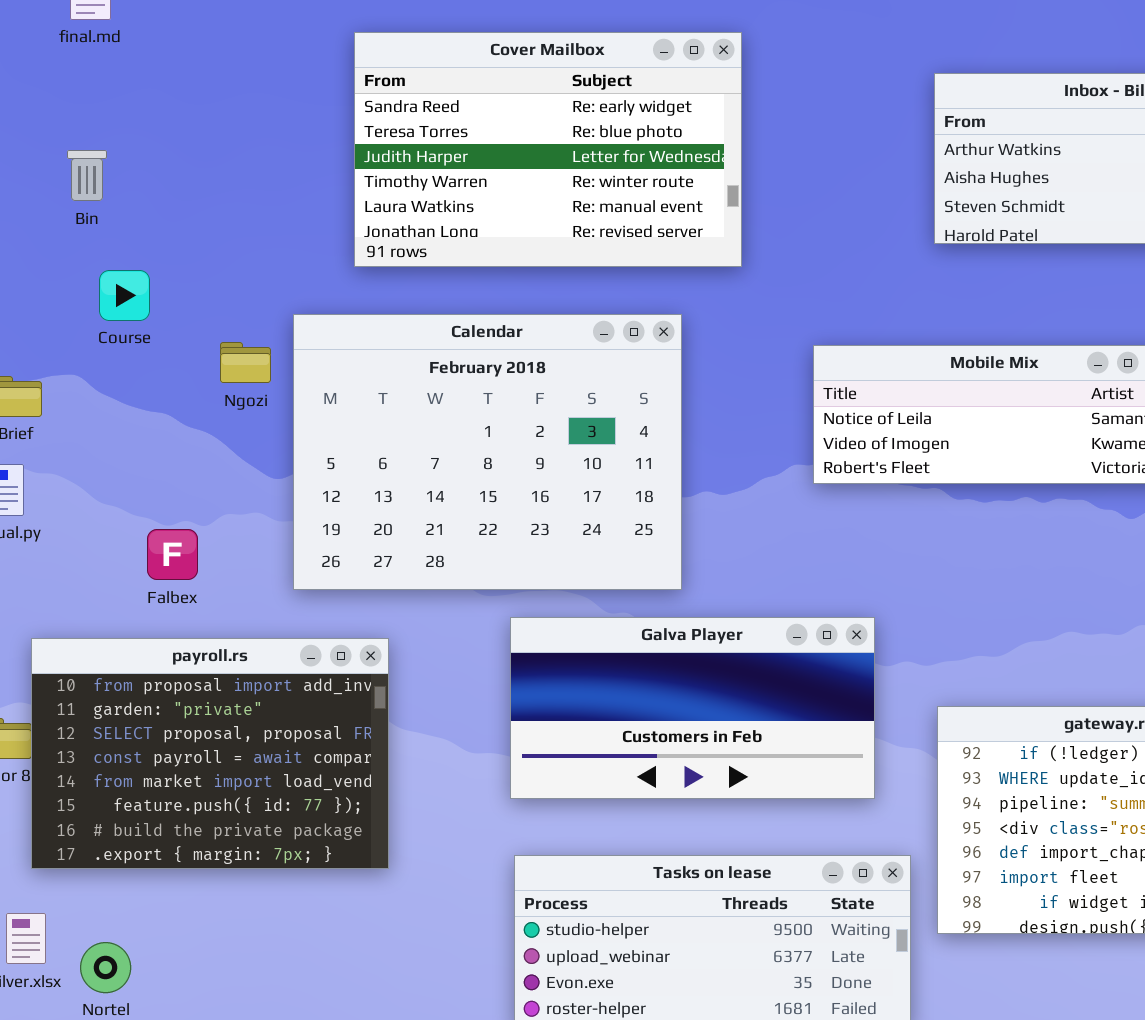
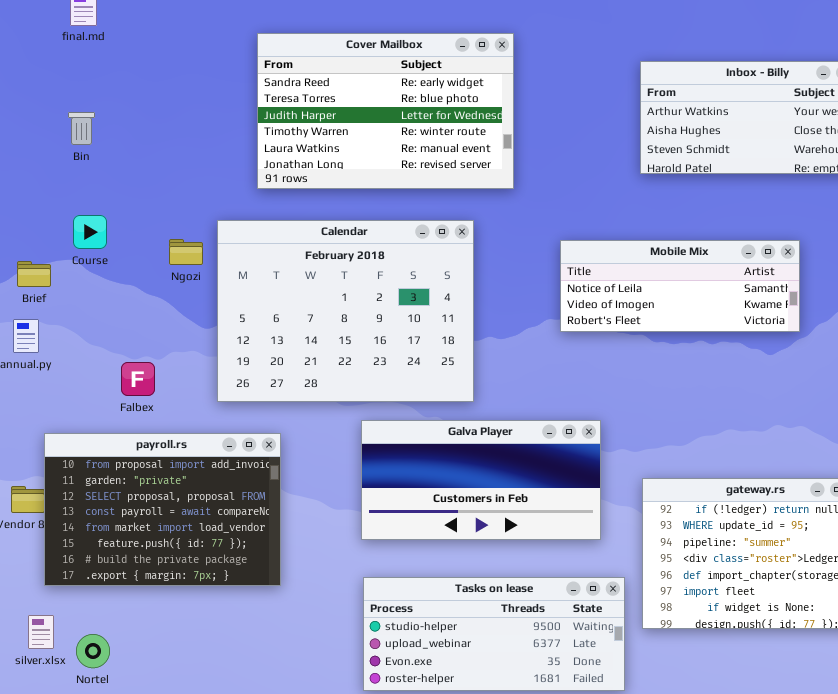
Course: [99,270,150,321] -> [73,215,107,249], moved

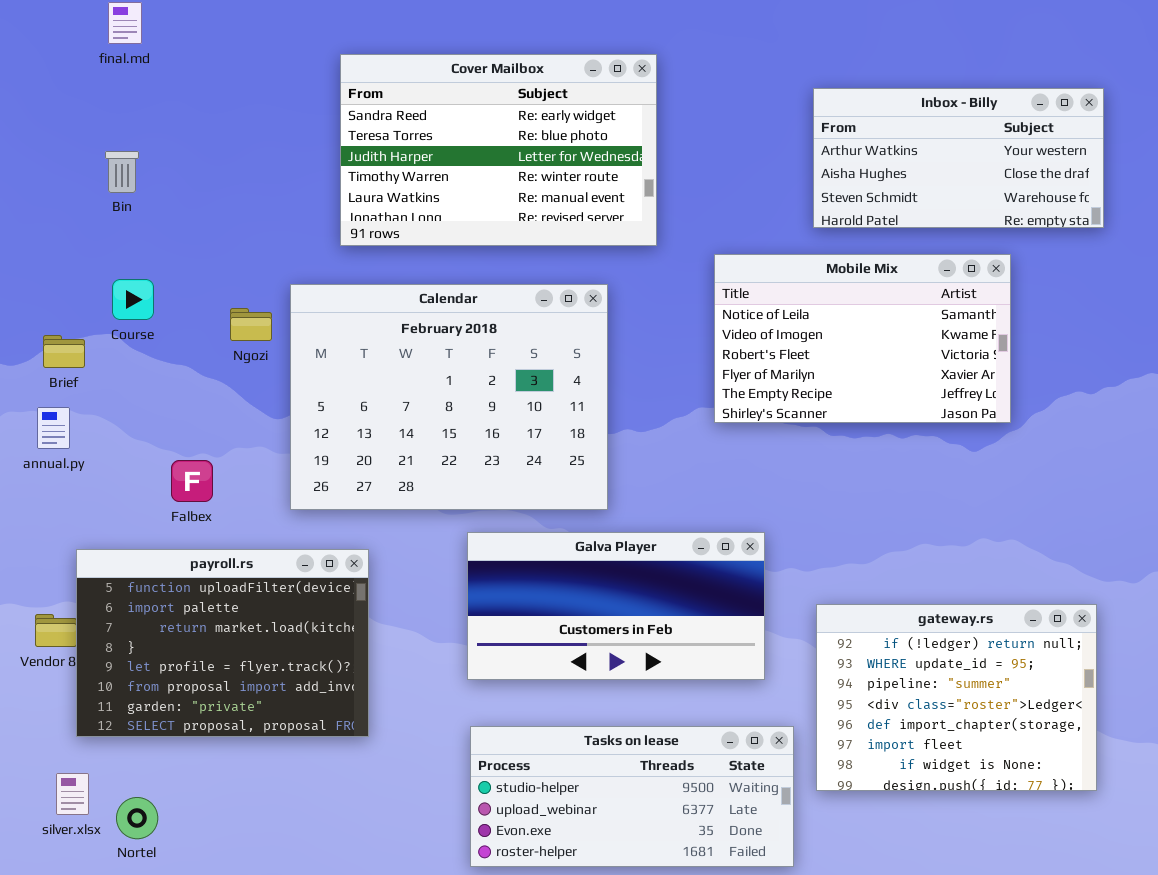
Mobile Mix: [560,240,800,332] -> [714,254,1011,423], resized
payroll.rs: [44,433,281,586] -> [76,549,369,737], scrolled up 5 rows

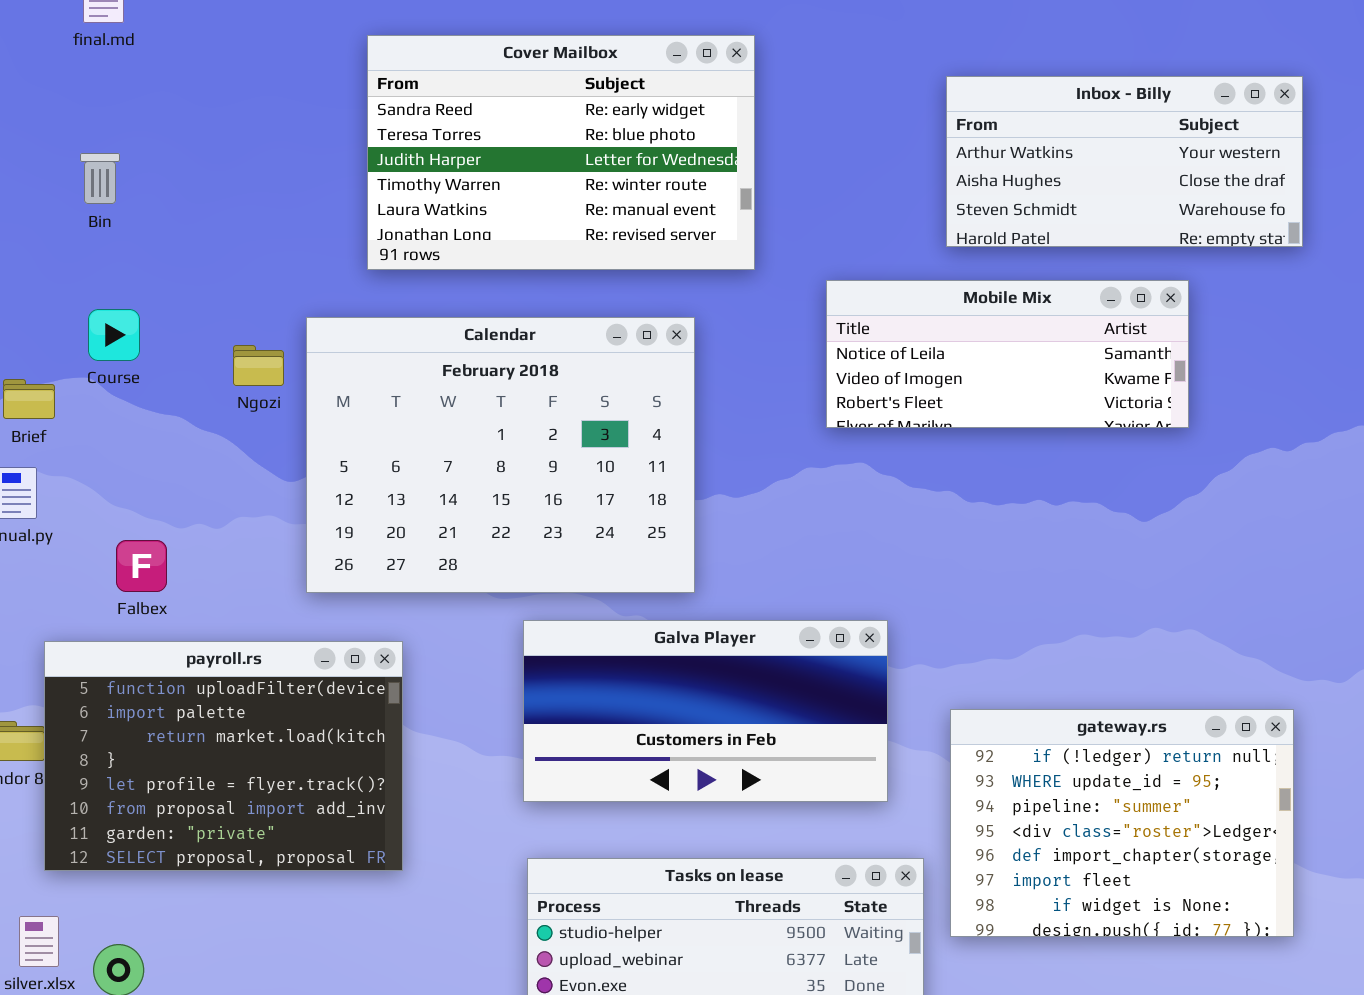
Mobile Mix: [714,254,1011,423] -> [826,280,1189,428], resized
Falbex: [171,460,213,502] -> [116,540,167,592], moved

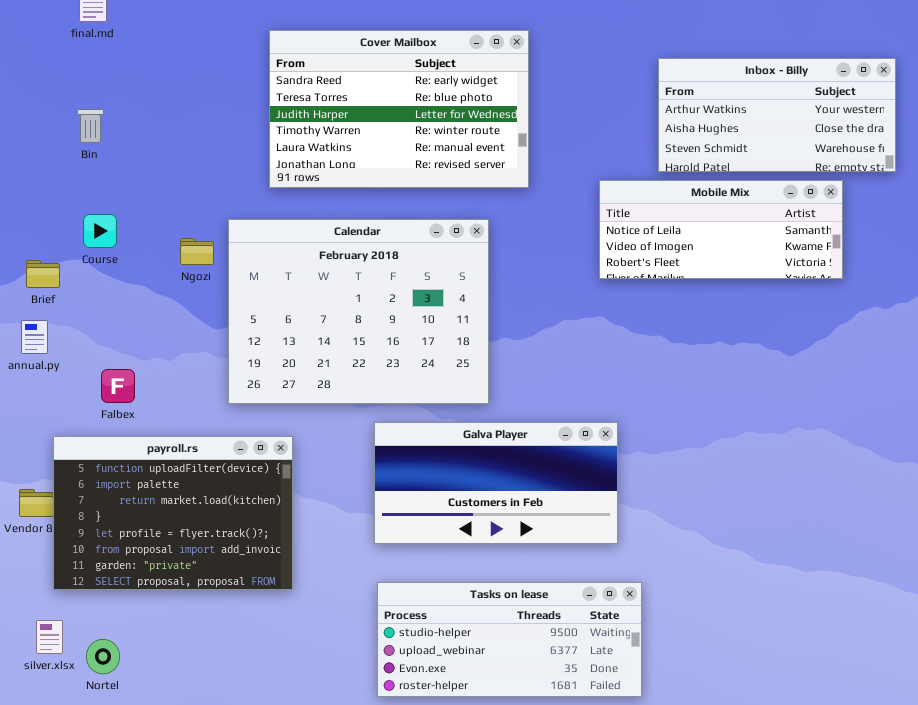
Mobile Mix: [826,280,1189,428] -> [599,180,843,279], moved
gateway.rs: [950,709,1294,937] -> none, closed

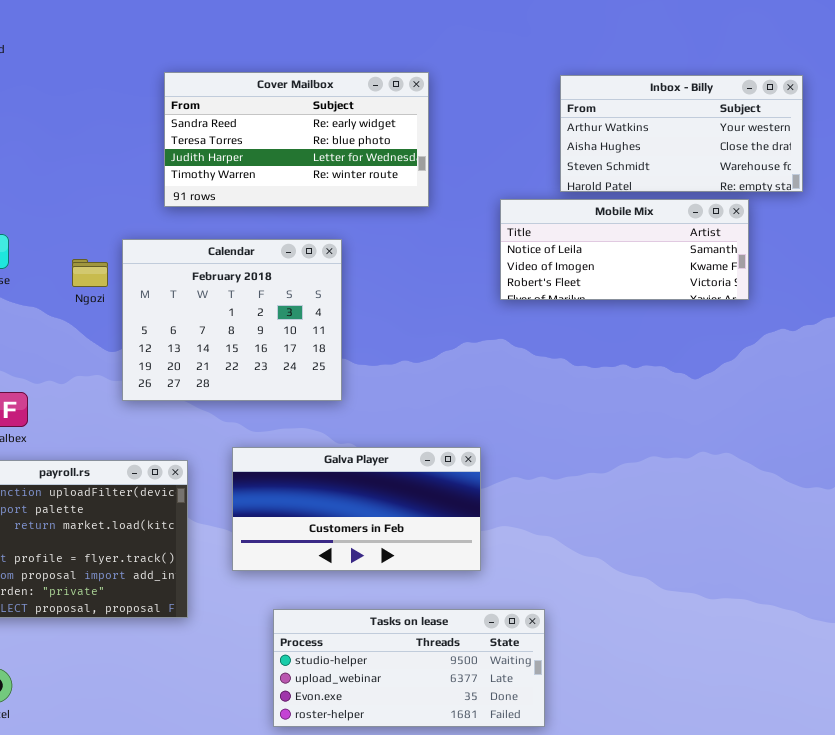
Cover Mailbox: [269,30,529,188] -> [164,72,429,207], resized
Calendar: [228,219,489,404] -> [122,239,342,401], resized
Galva Player: [374,422,618,544] -> [232,447,481,571], moved

